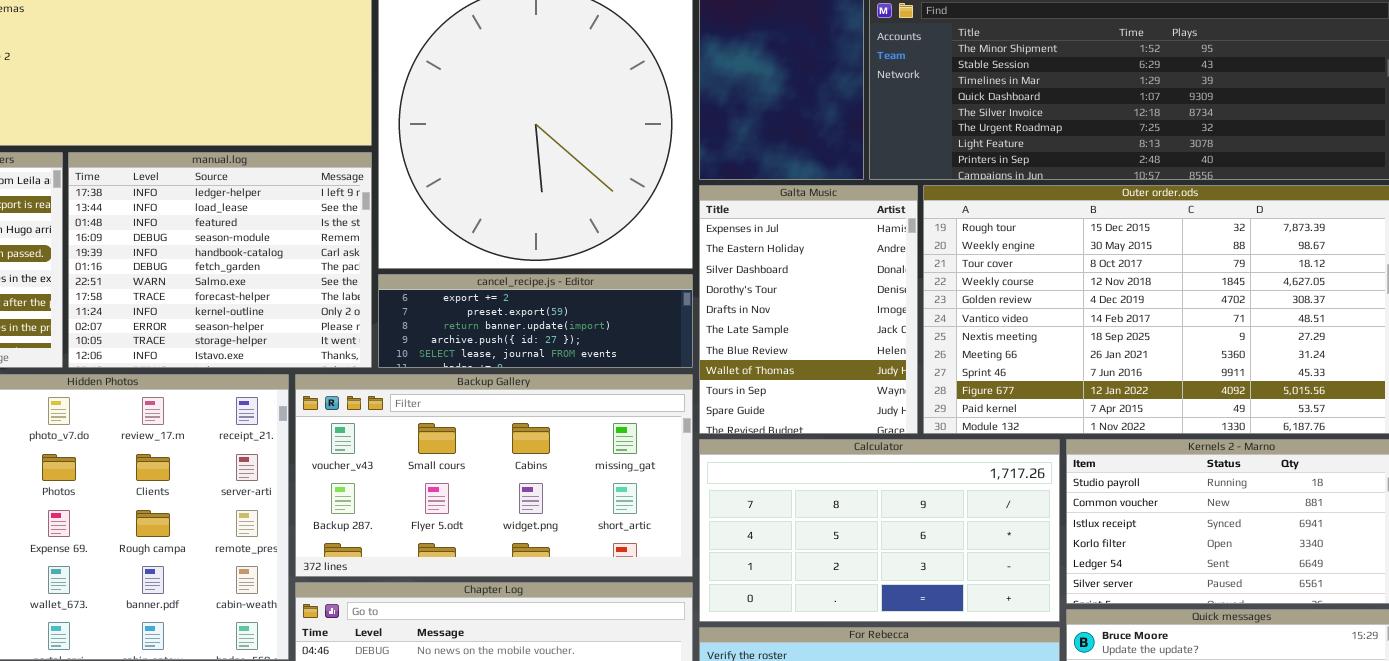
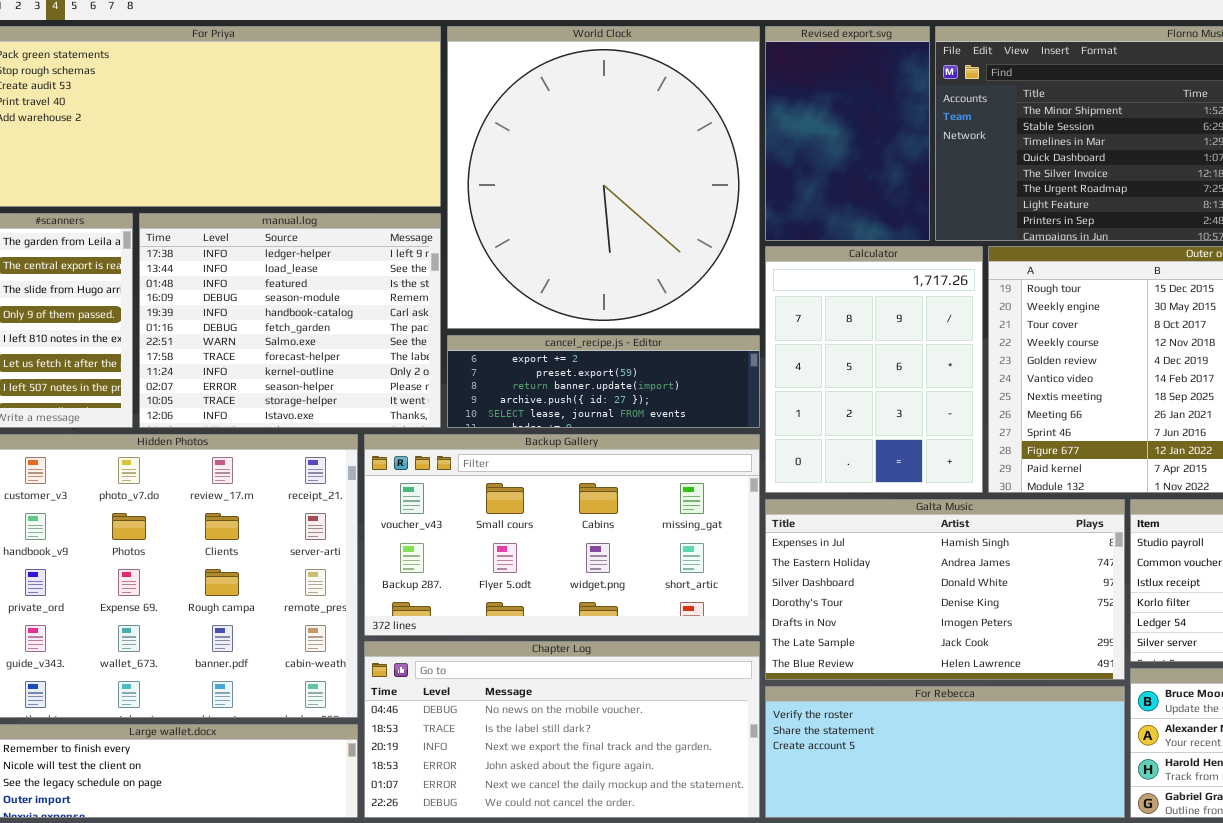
Galta Music: [699,185,918,434] -> [765,499,1125,680], moved, resized
Calculator: [699,439,1060,622] -> [765,246,983,493], moved, resized

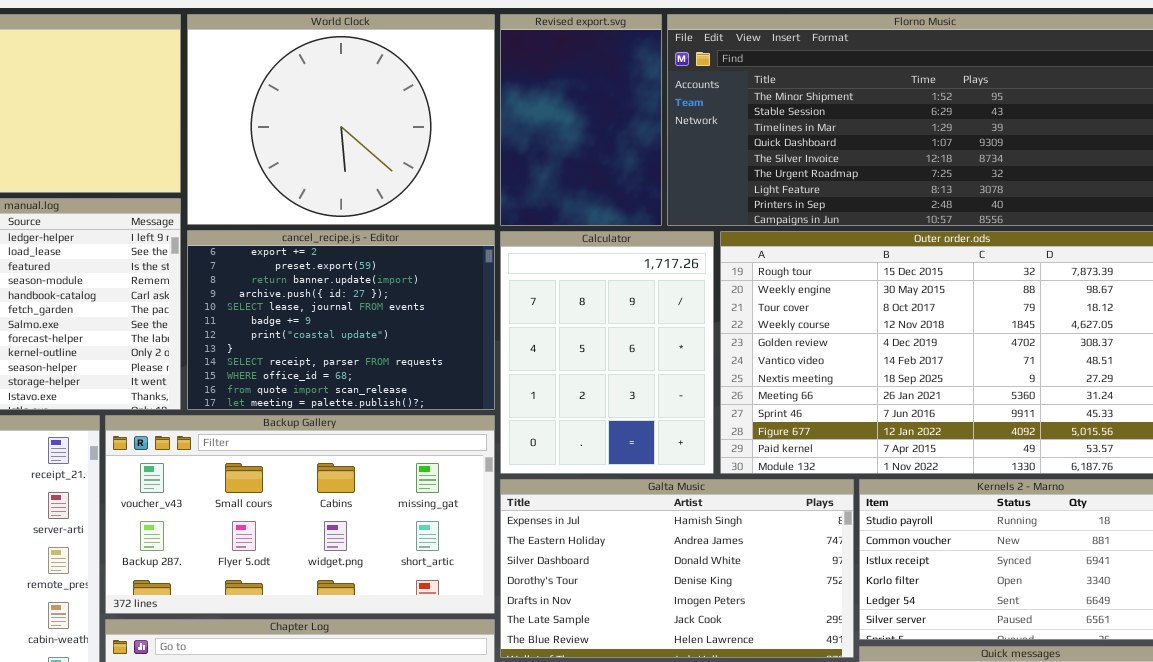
World Clock: [447,26,760,329] -> [187,14,495,225], resized
cancel_recipe.js - Editor: [447,335,760,428] -> [187,230,495,410], resized

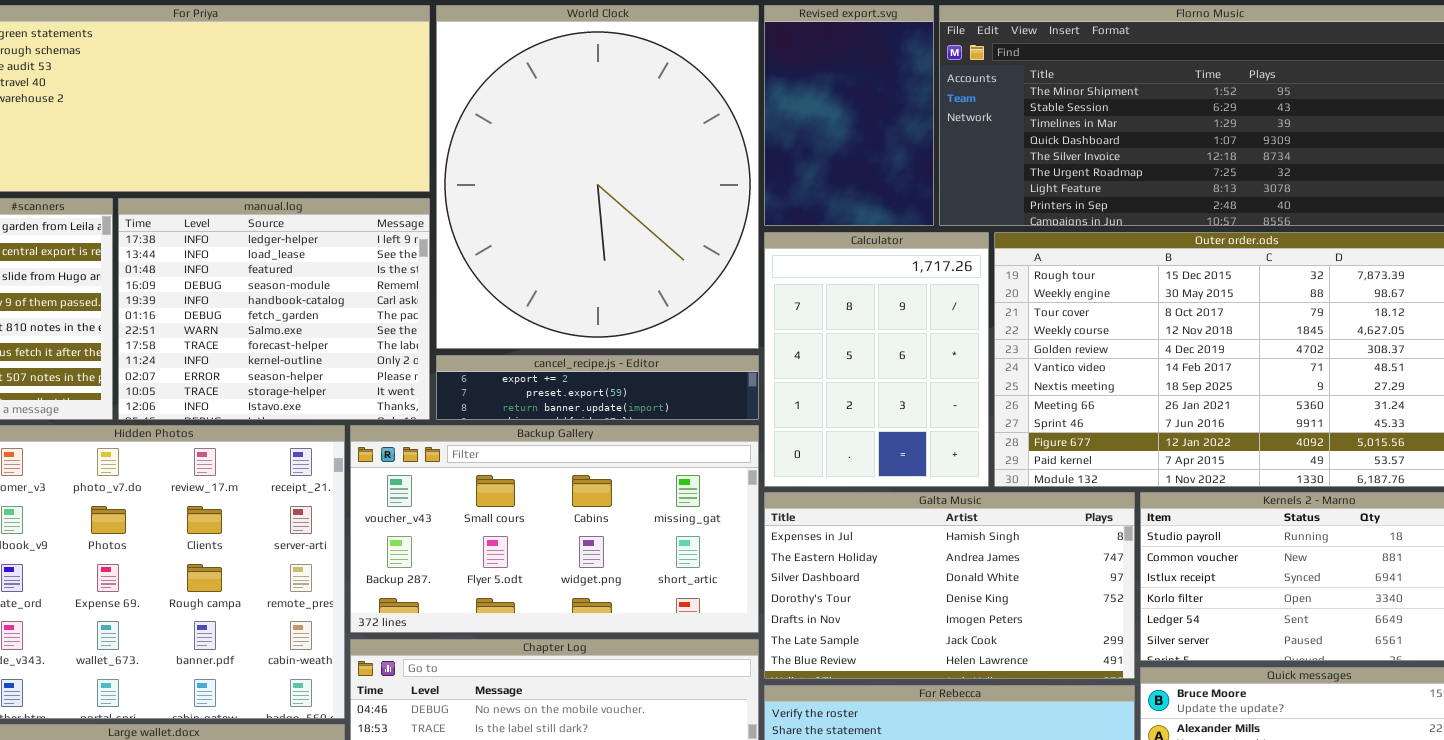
World Clock: [187,14,495,225] -> [436,5,759,349], resized
cancel_recipe.js - Editor: [187,230,495,410] -> [436,355,759,420], resized

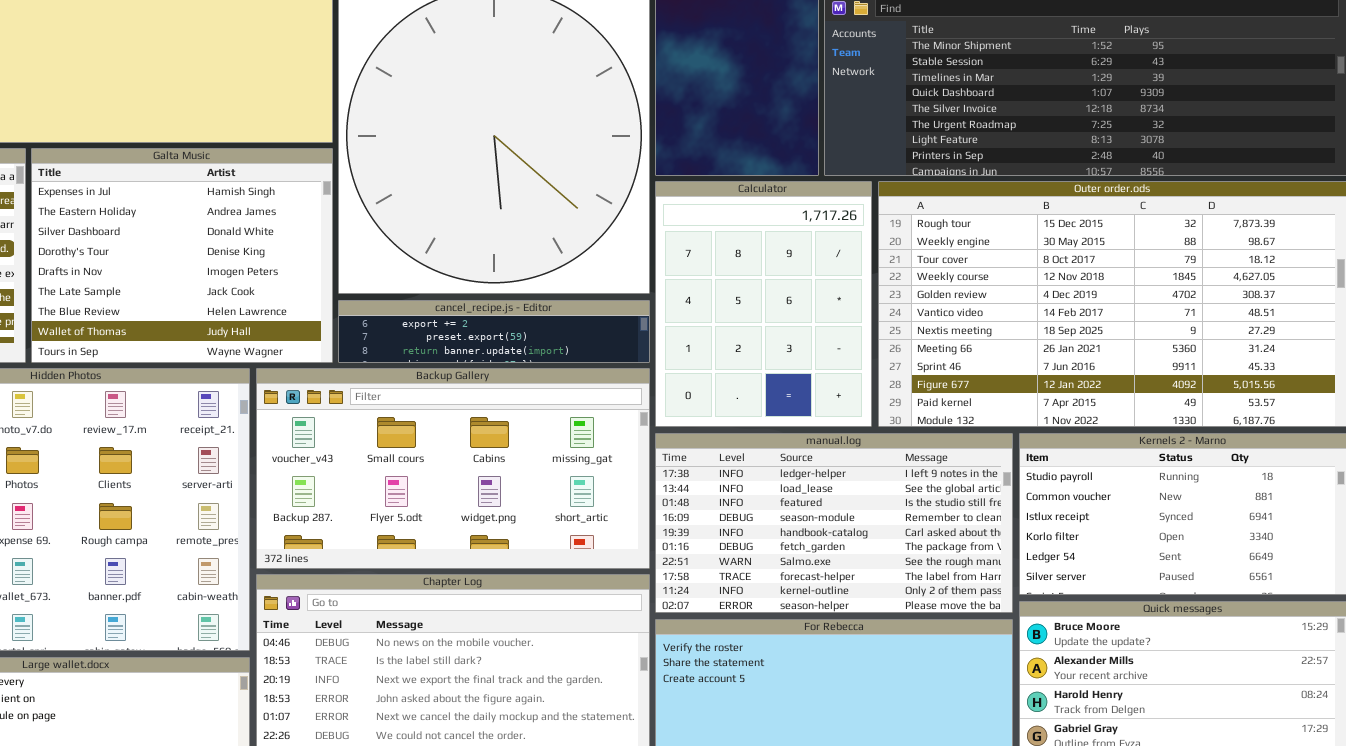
manual.log: [118,198,430,420] -> [655,433,1013,613], moved, resized
Galta Music: [764,492,1135,679] -> [31,148,333,363], moved, resized

